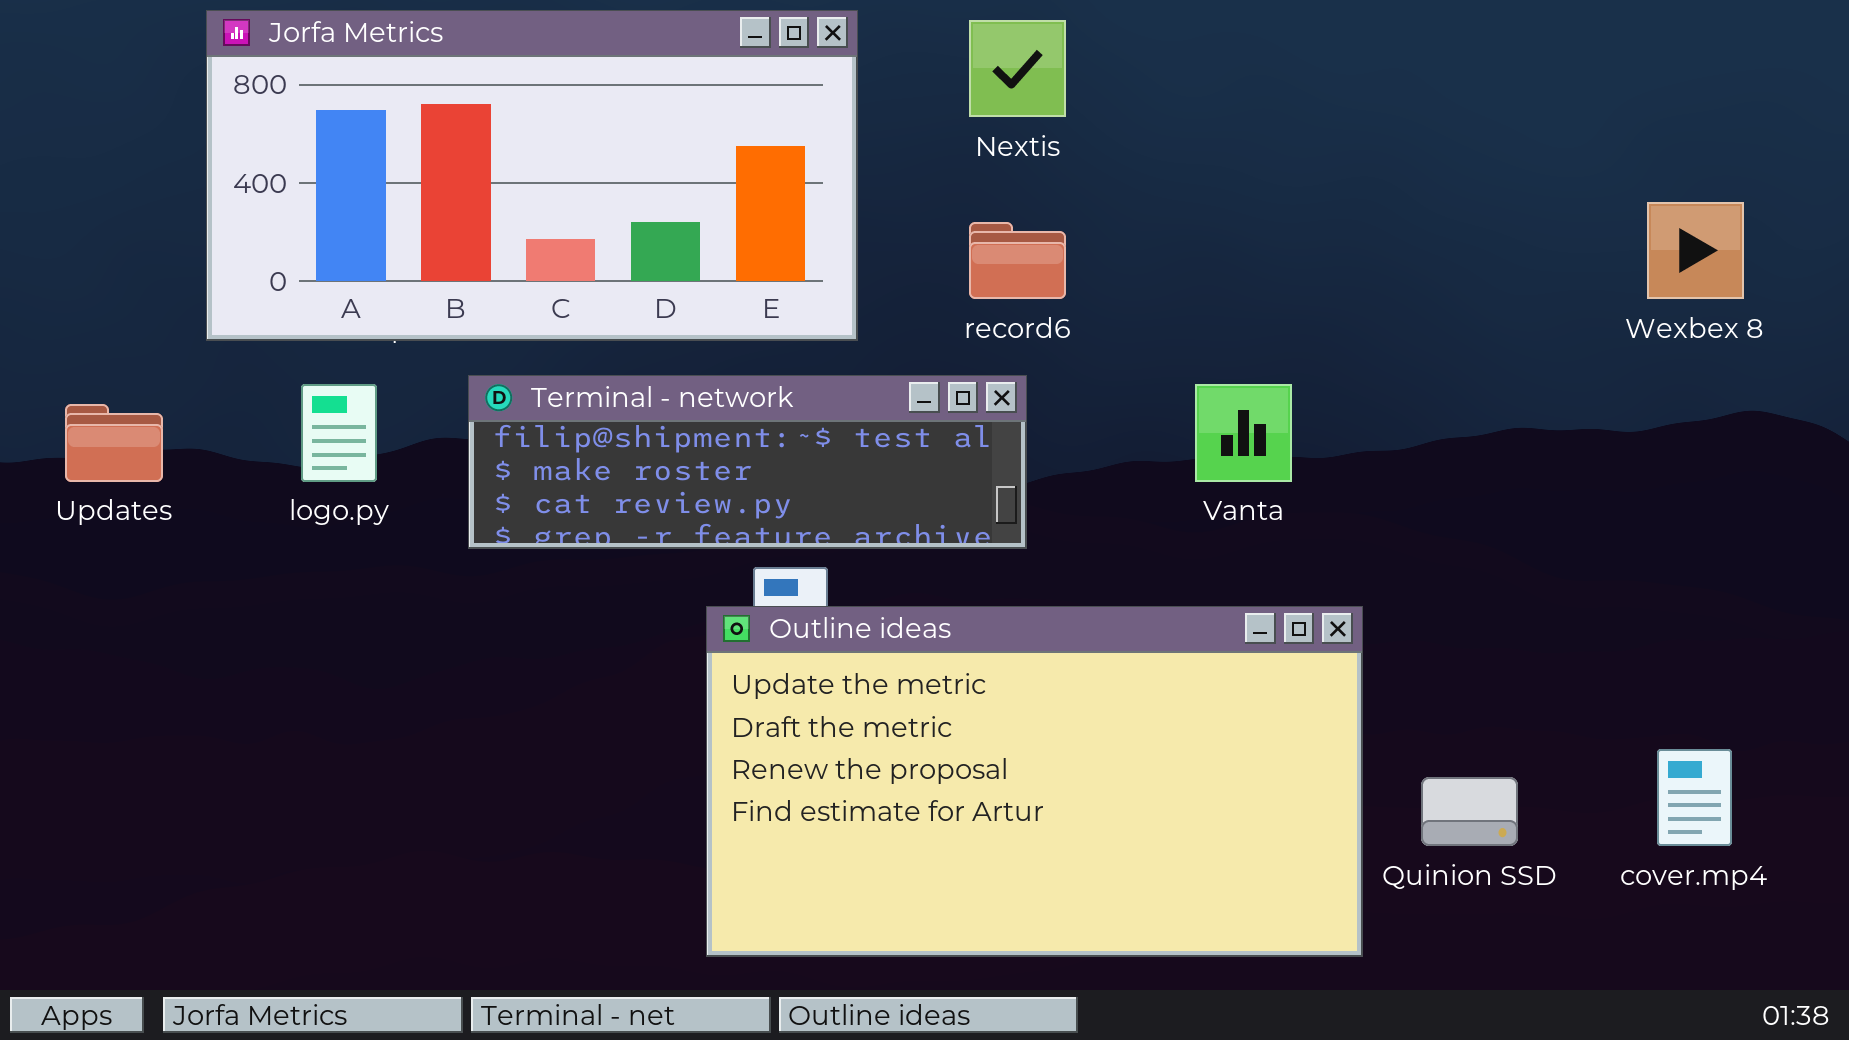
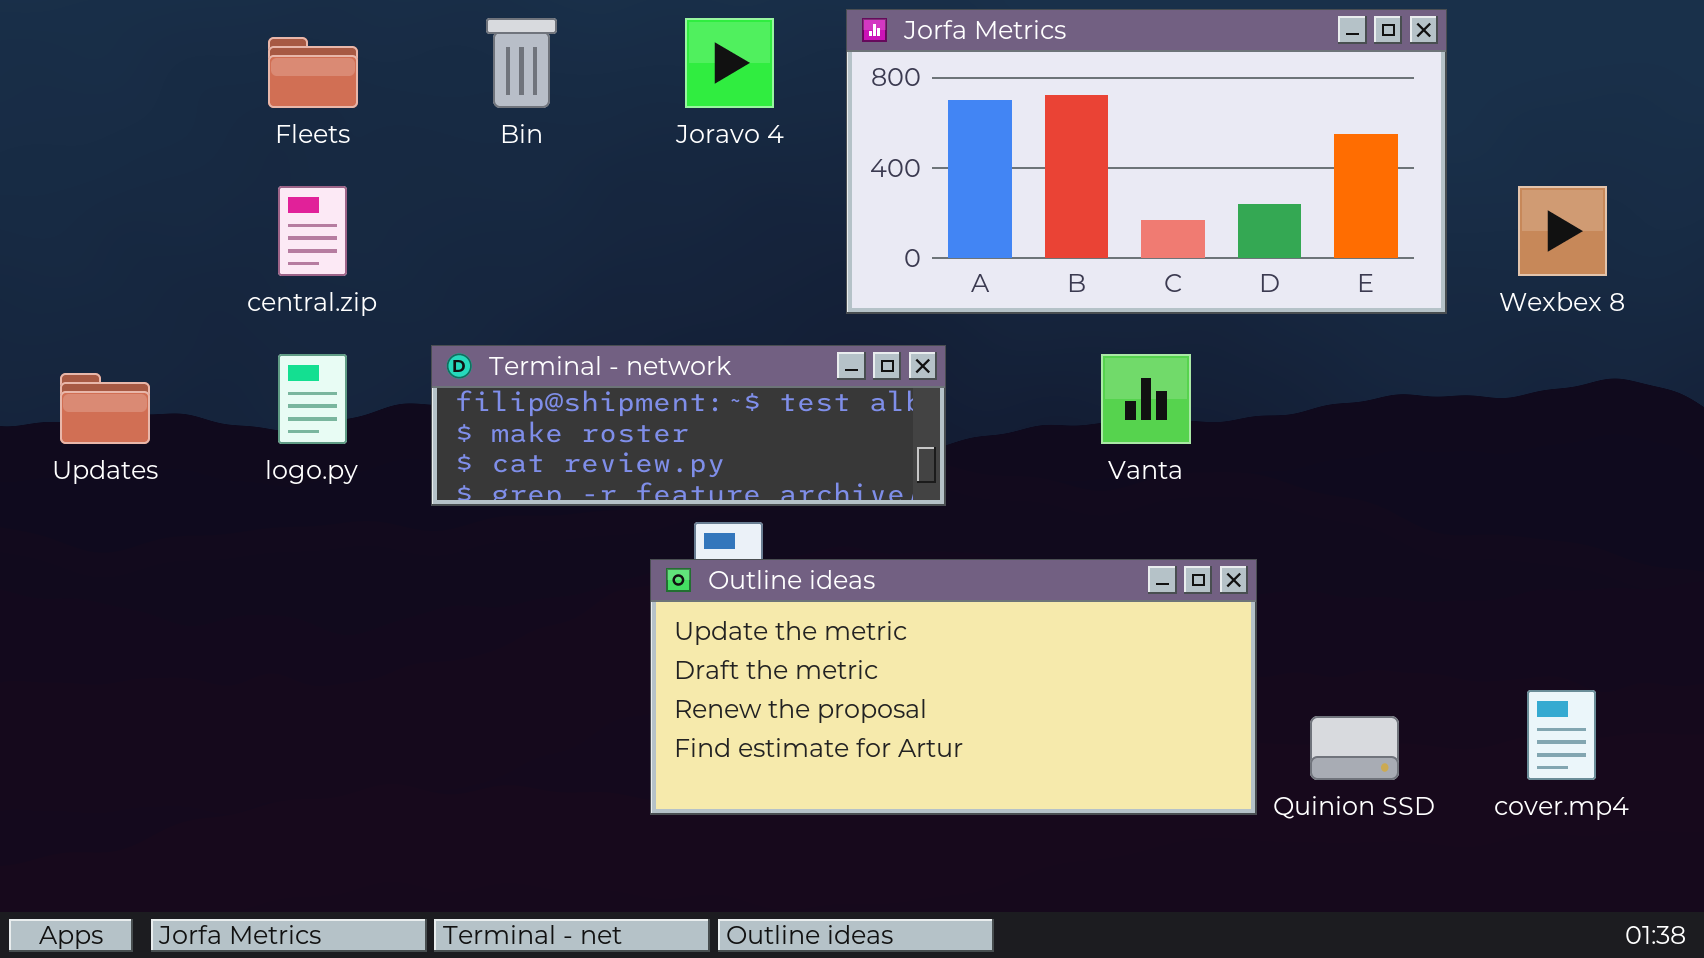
Jorfa Metrics: [206,10,858,341] -> [846,9,1447,314], moved
Outline ideas: [706,606,1363,957] -> [650,559,1257,815], resized

